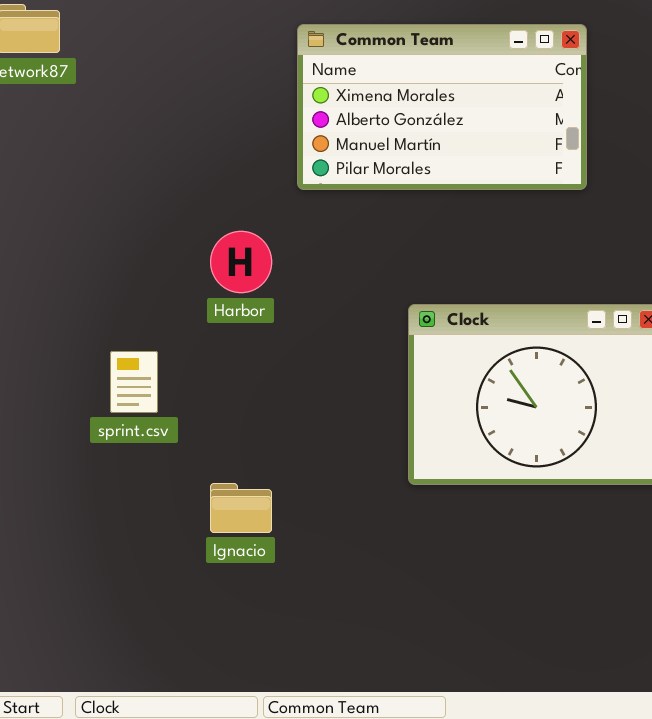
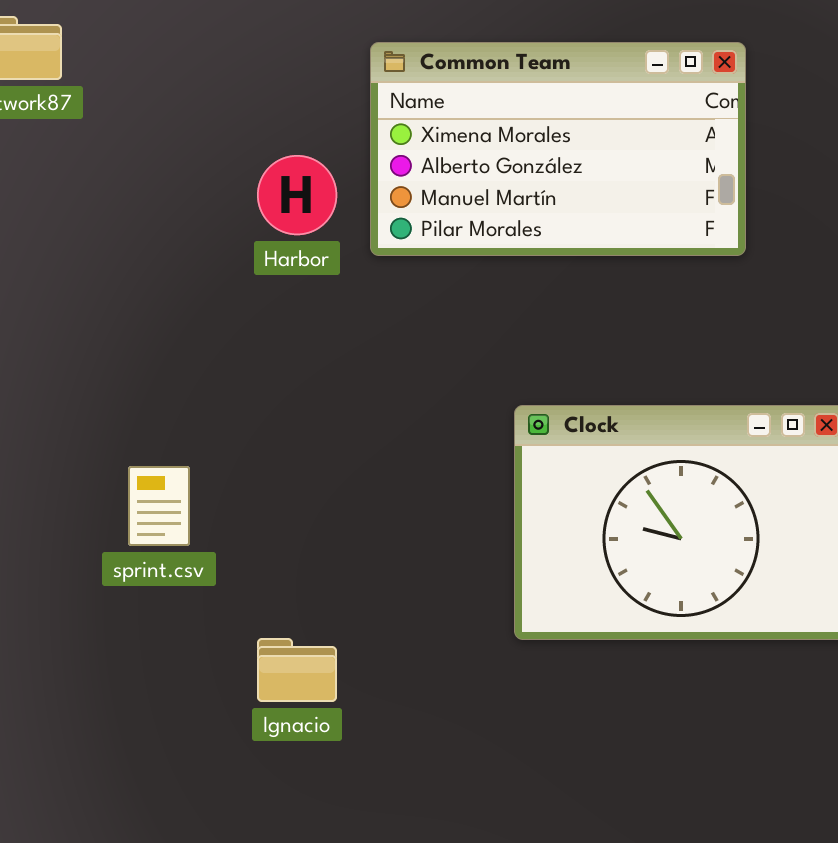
Harbor: [210,231,272,293] -> [257,155,337,235], moved

